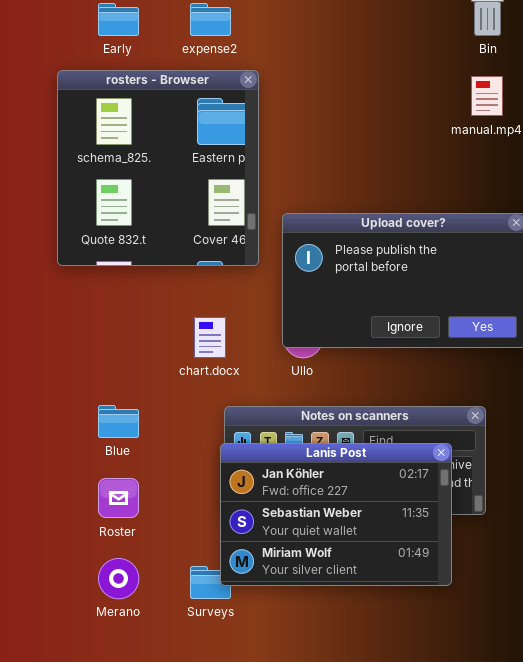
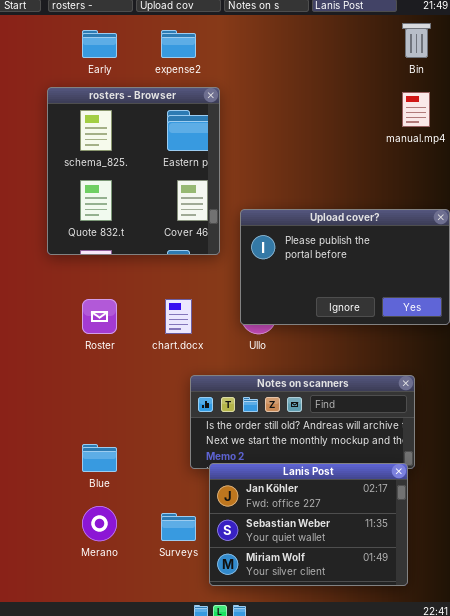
Blue: [98,405,139,438] -> [82,444,117,472], moved
Lanis Post: [220,443,452,586] -> [209,463,408,586], moved
Roster: [98,478,139,518] -> [82,299,117,334], moved

